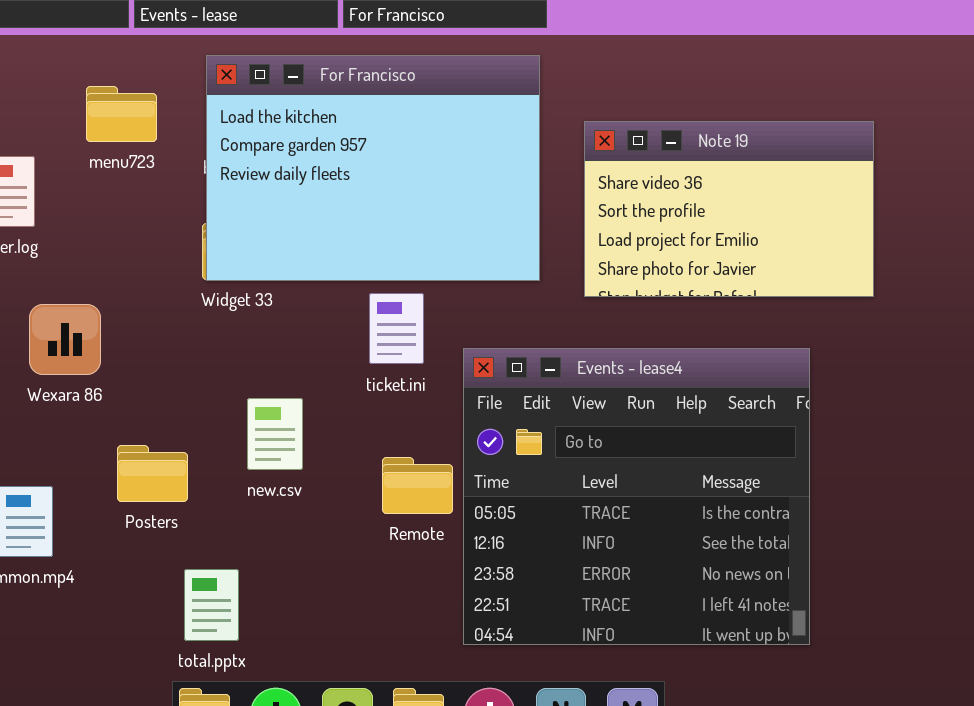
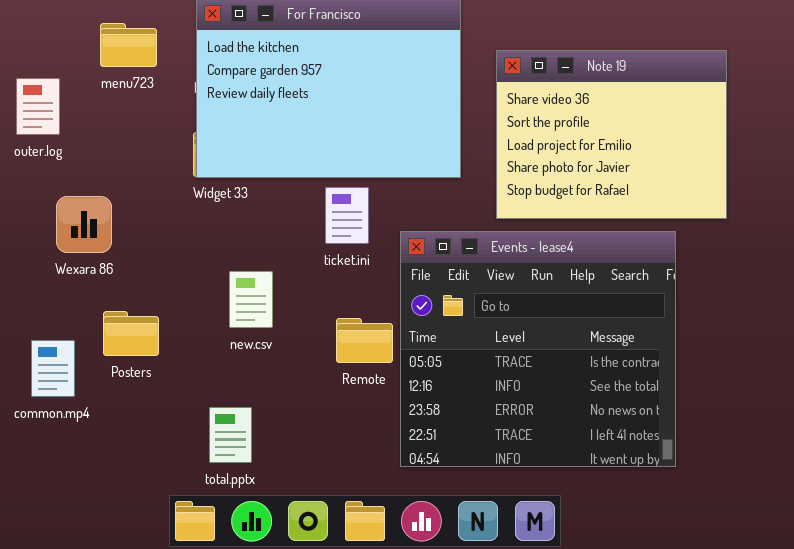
Note 19: [584,121,874,297] -> [496,50,727,219], resized
Posters: [117,445,188,502] -> [103,311,159,356], moved
total.pptx: [184,569,239,641] -> [209,407,252,463], moved

